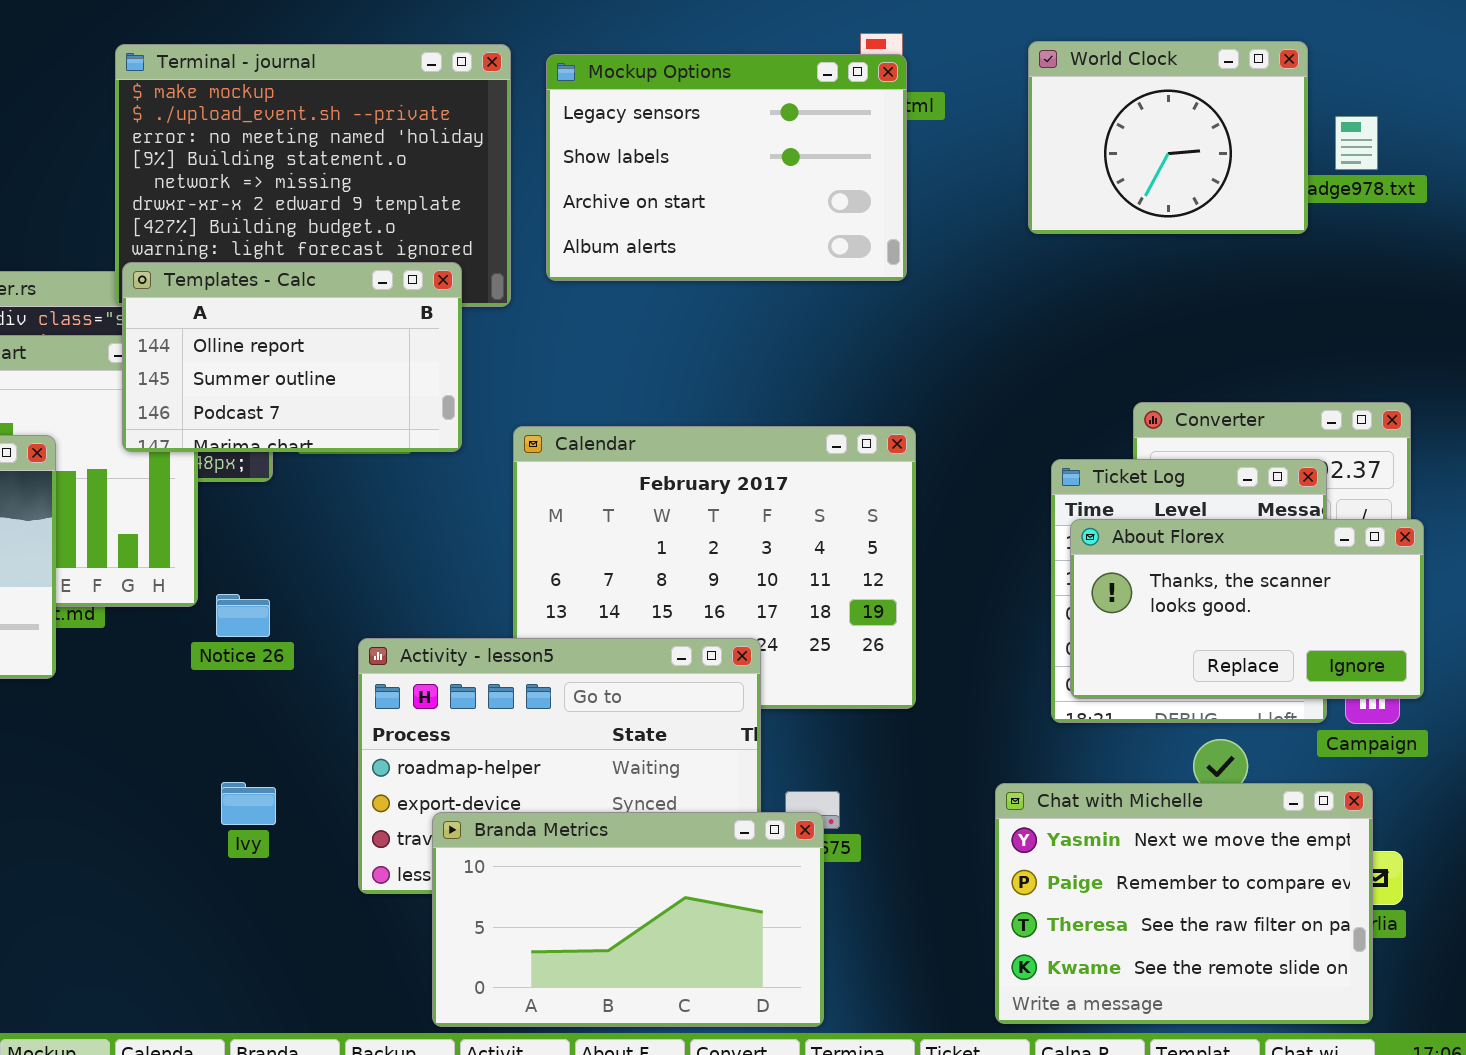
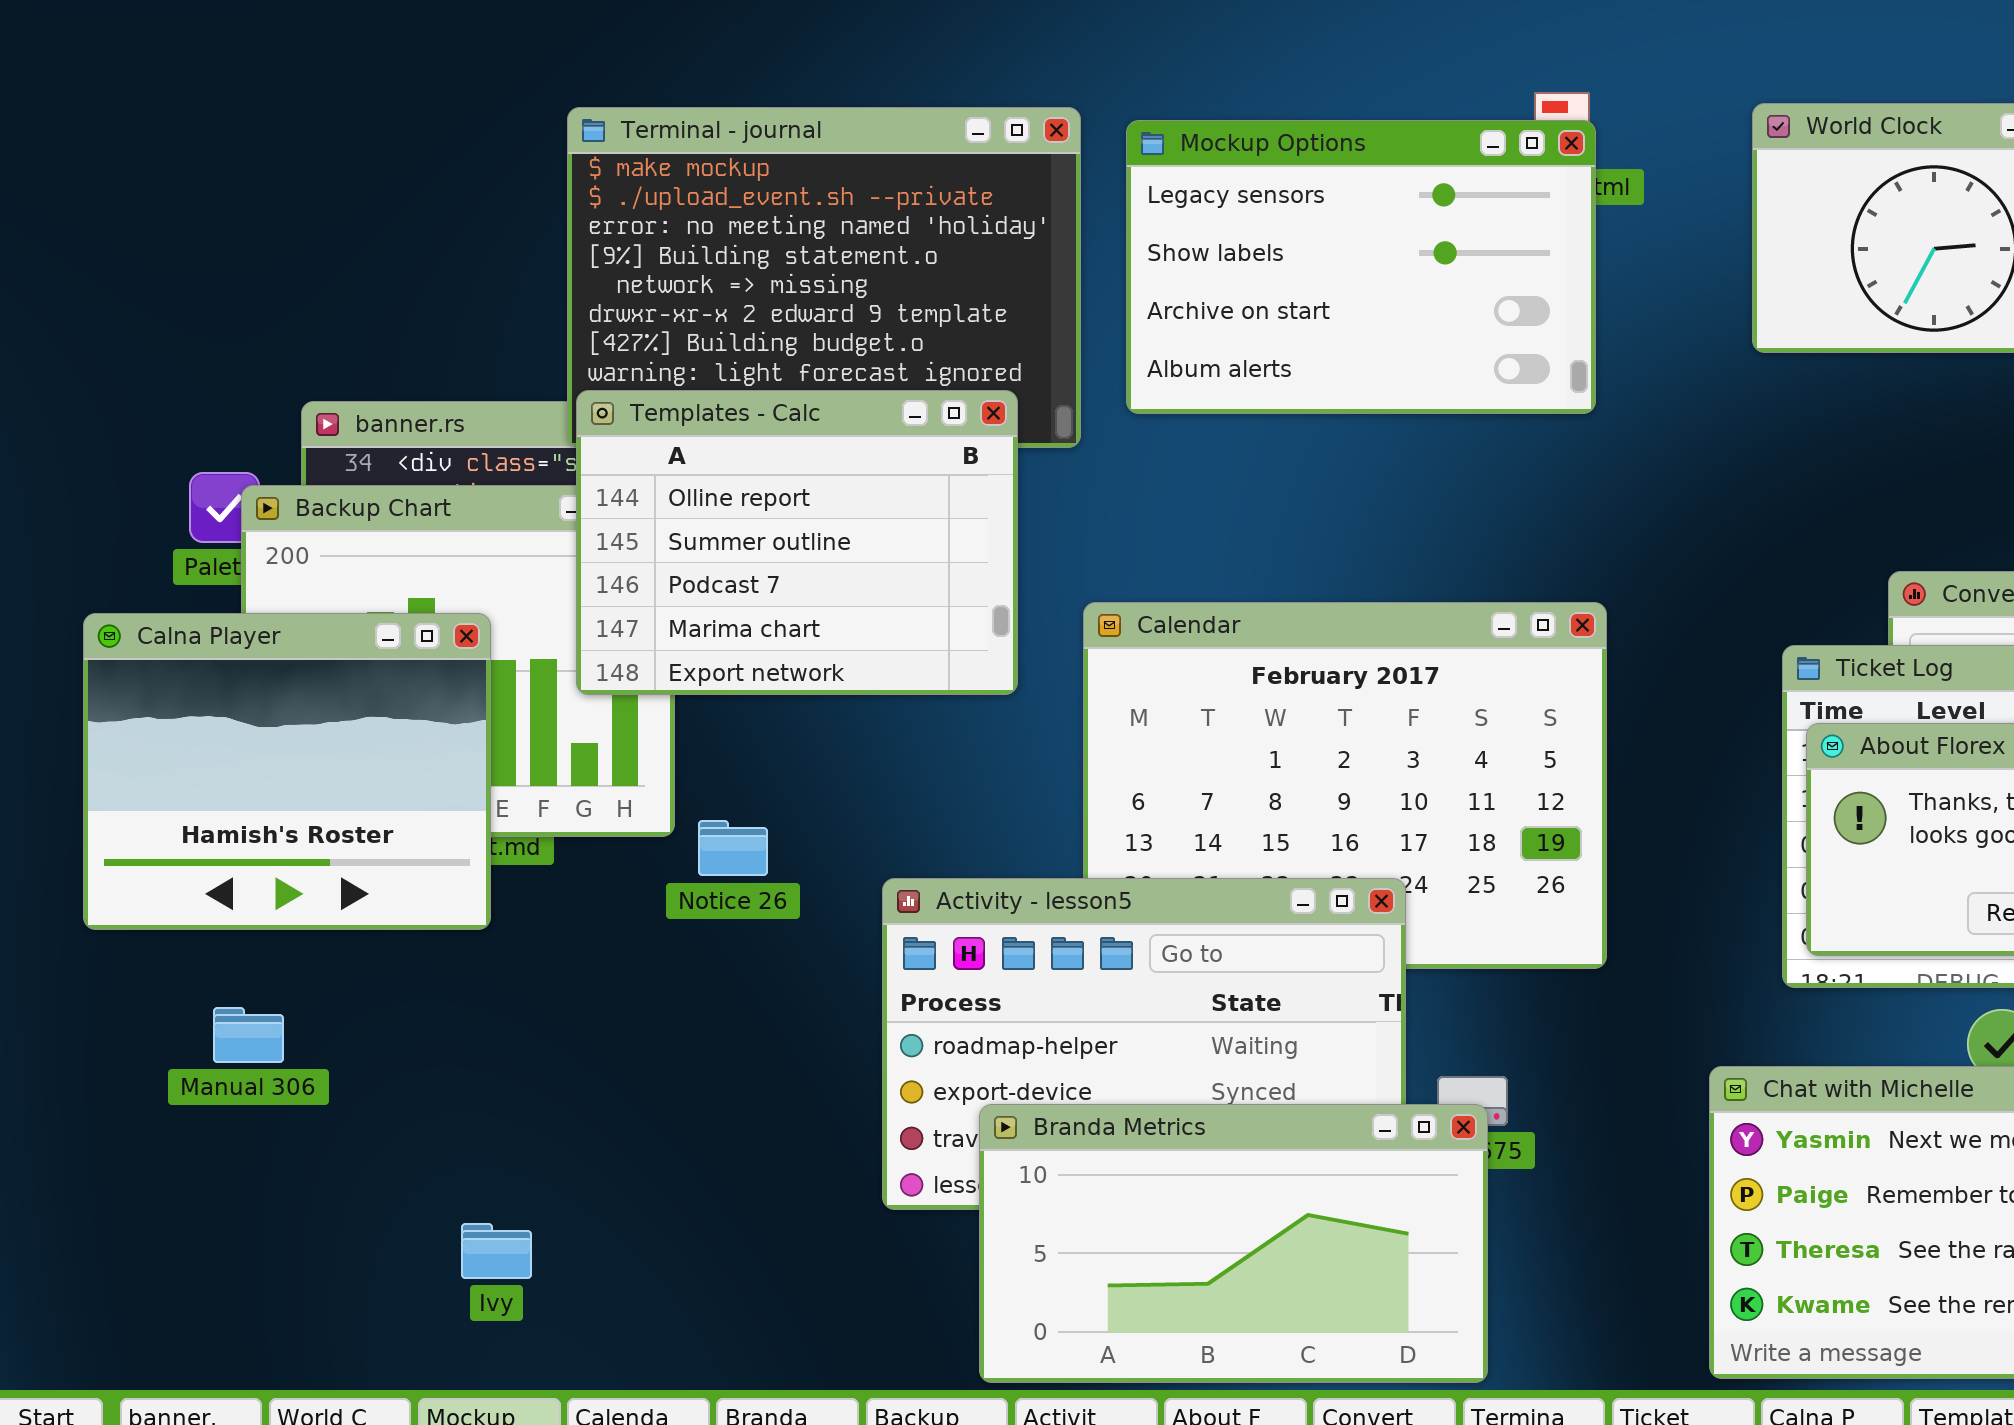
Templates - Calc: [122,262,462,452] -> [576,390,1018,695], resized
Ivy: [221,782,276,825] -> [461,1223,532,1279], moved

